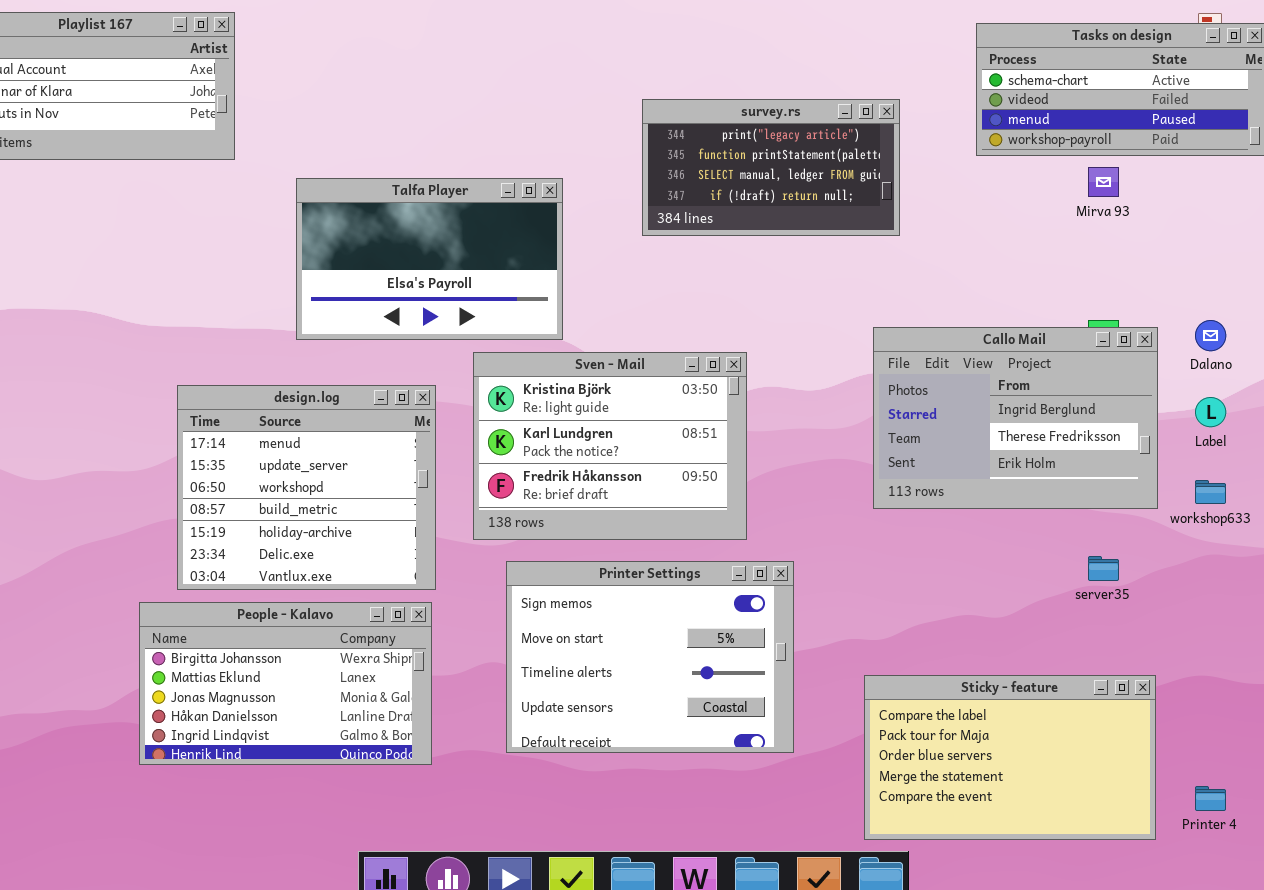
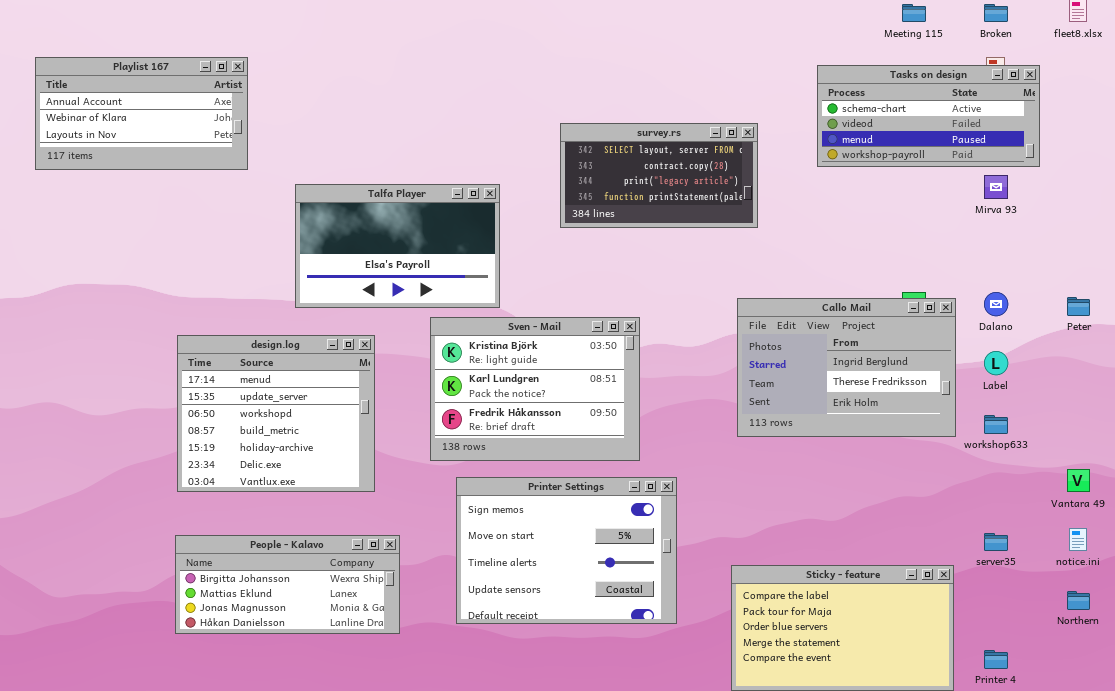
survey.rs: [642,99,900,236] -> [560,123,758,228], scrolled up 2 rows
Mirva 93: [1088,167,1119,197] -> [984,175,1008,199], moved
design.log: [177,385,436,590] -> [177,335,375,492], moved
server35: [1088,556,1119,581] -> [984,533,1008,551], moved
People - Kalavo: [139,602,432,765] -> [175,535,400,634], resized

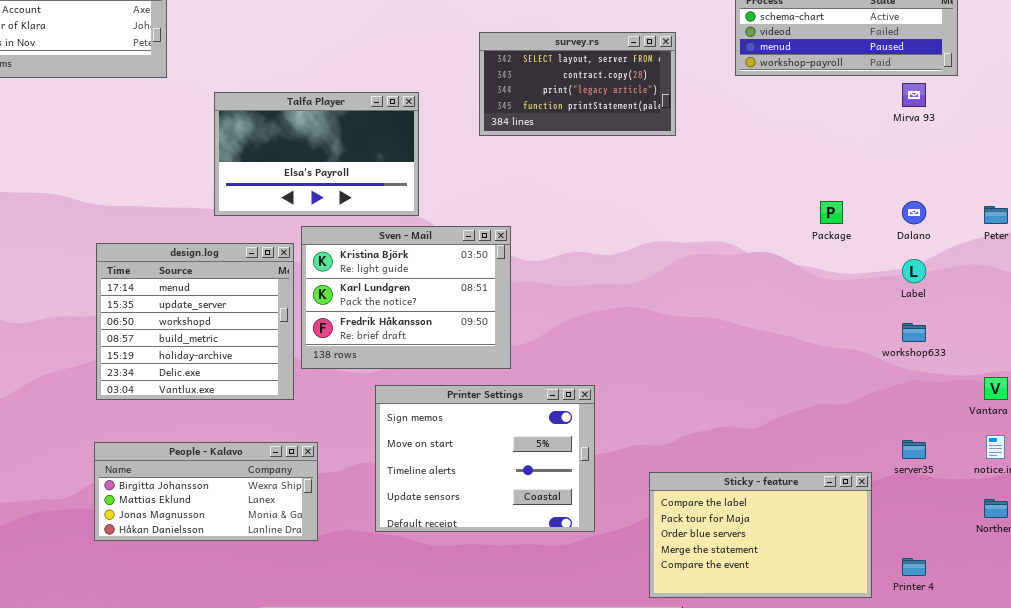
Callo Mail: [737,298,956,437] -> none, closed
Sven - Mail: [430,317,640,461] -> [301,226,511,369], moved

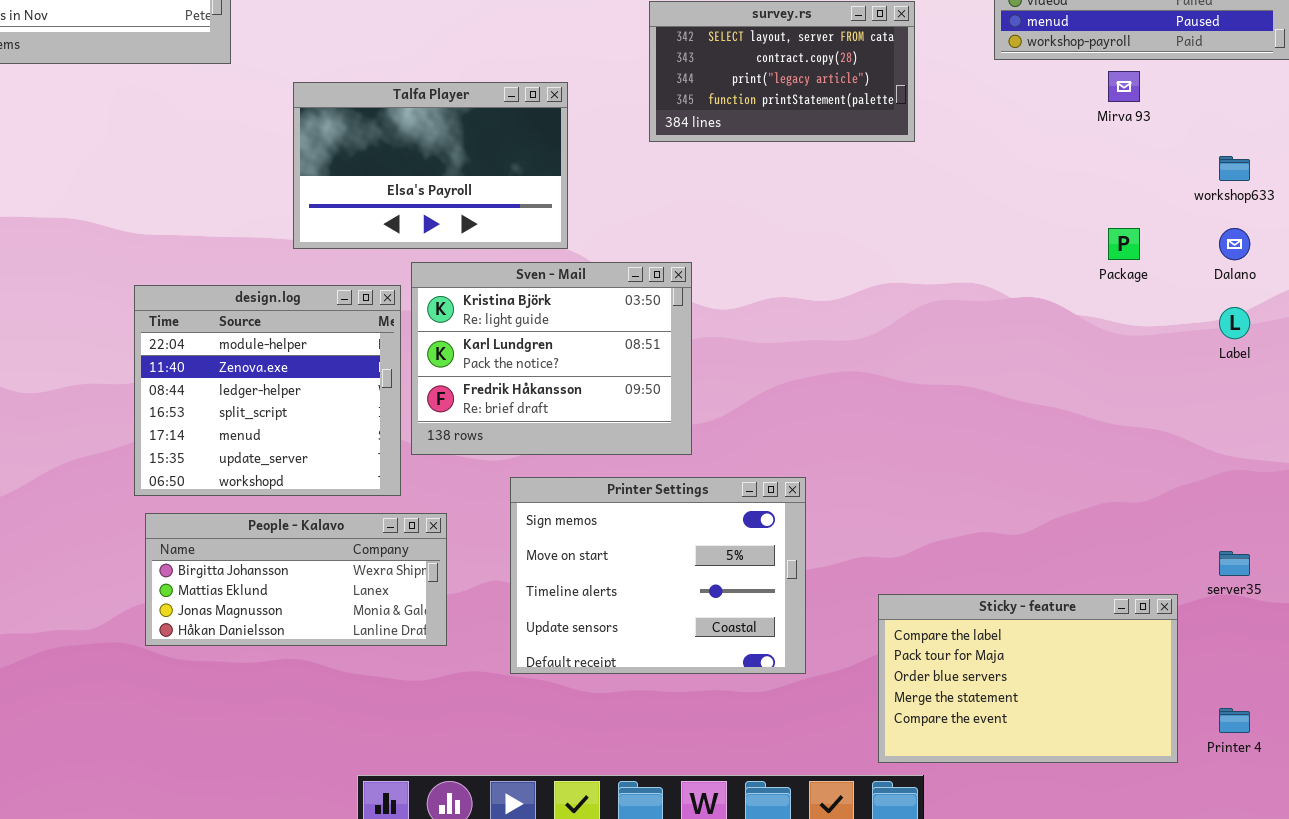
Mirva 93: [902,83,926,107] -> [1108,71,1140,102], moved
design.log: [96,243,294,400] -> [134,285,401,496], scrolled up 4 rows
workshop633: [902,323,926,342] -> [1219,156,1250,181], moved
People - Kalavo: [94,442,318,541] -> [145,513,447,646], moved

